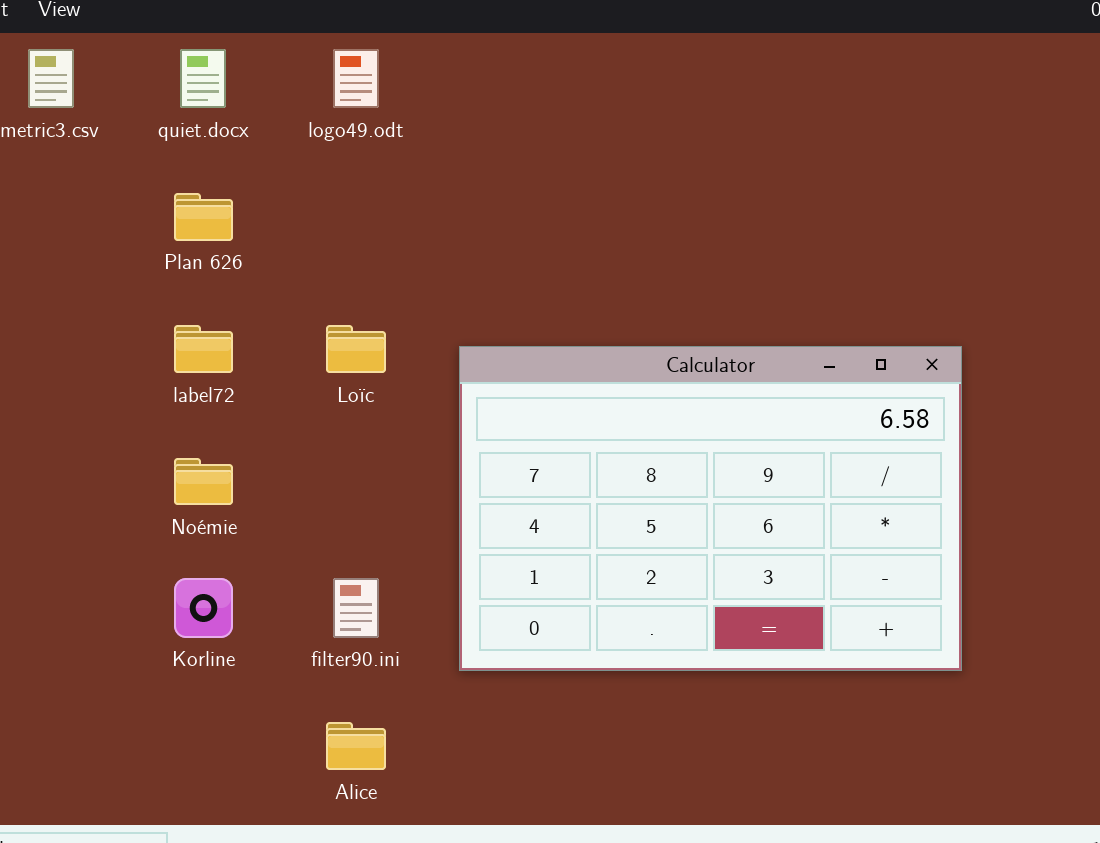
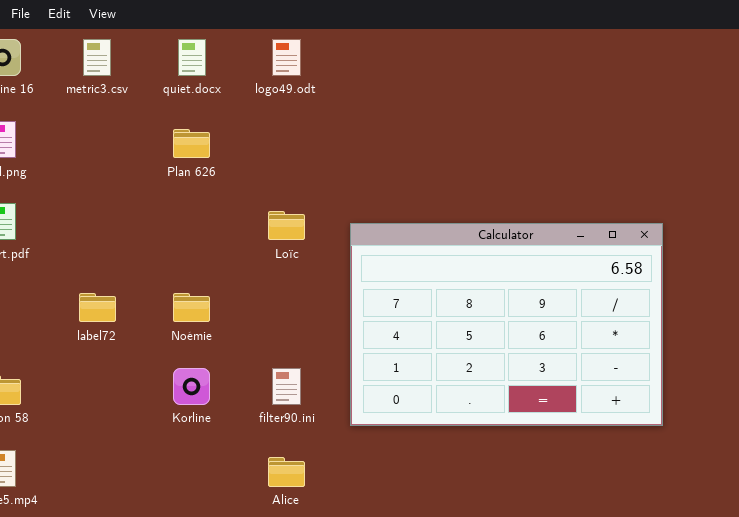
label72: [174,325,233,373] -> [79,293,116,322], moved

